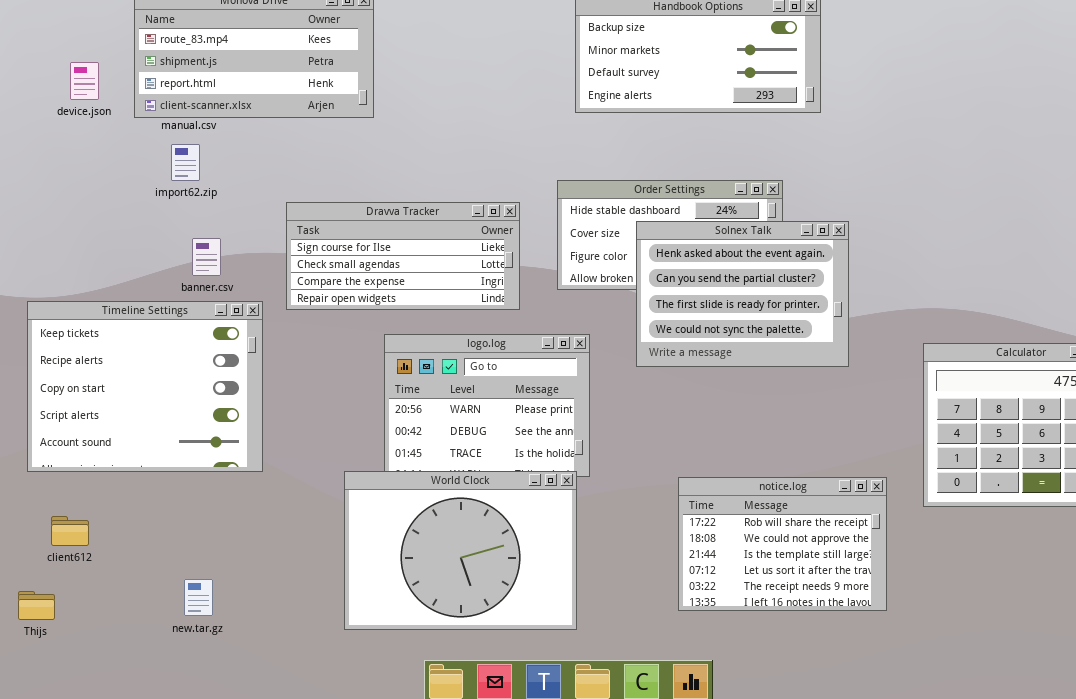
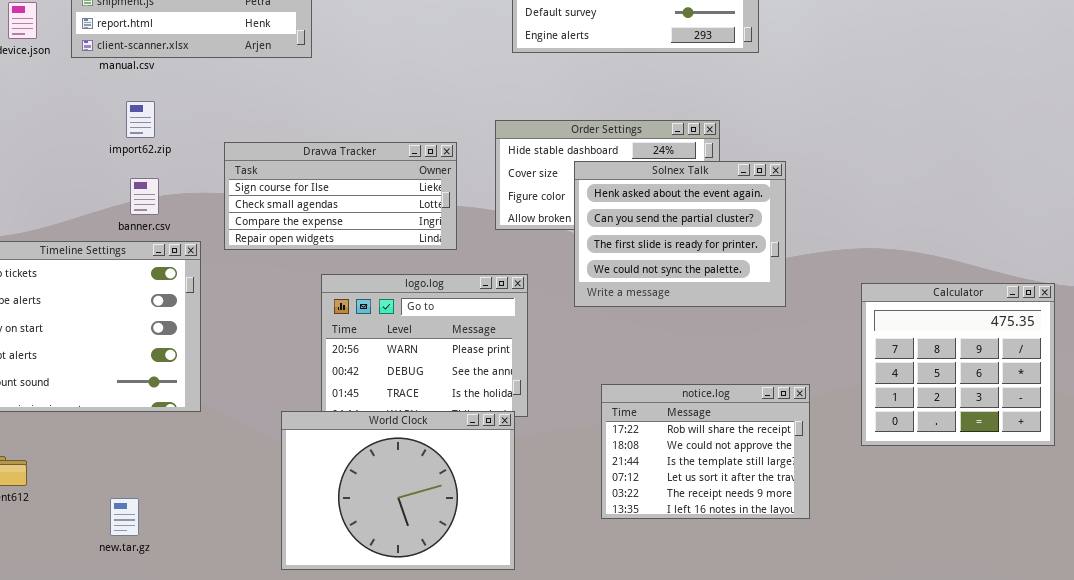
import62.zip: [171,144,200,181] -> [126,101,155,138], moved
notice.log: [678,477,887,611] -> [601,384,810,519], moved
new.tar.gz: [184,579,213,616] -> [110,498,139,536], moved

